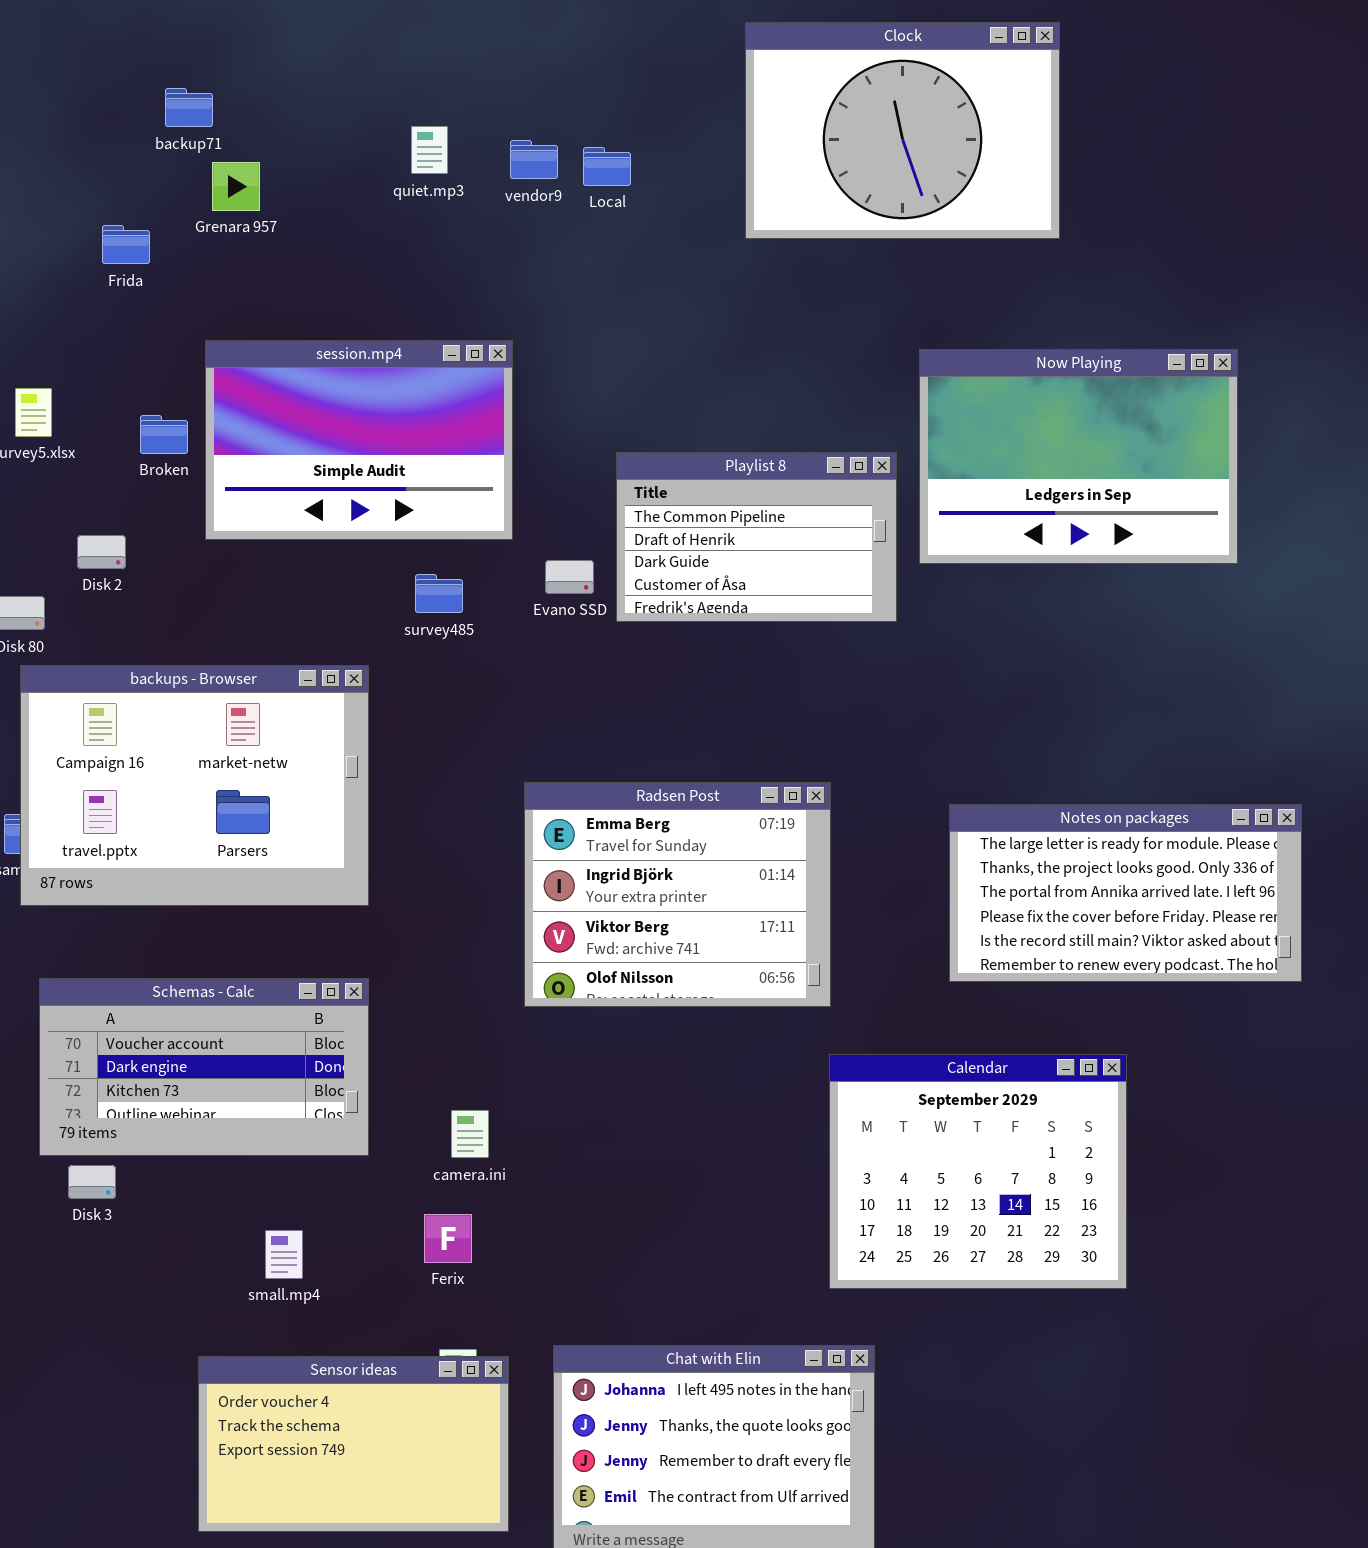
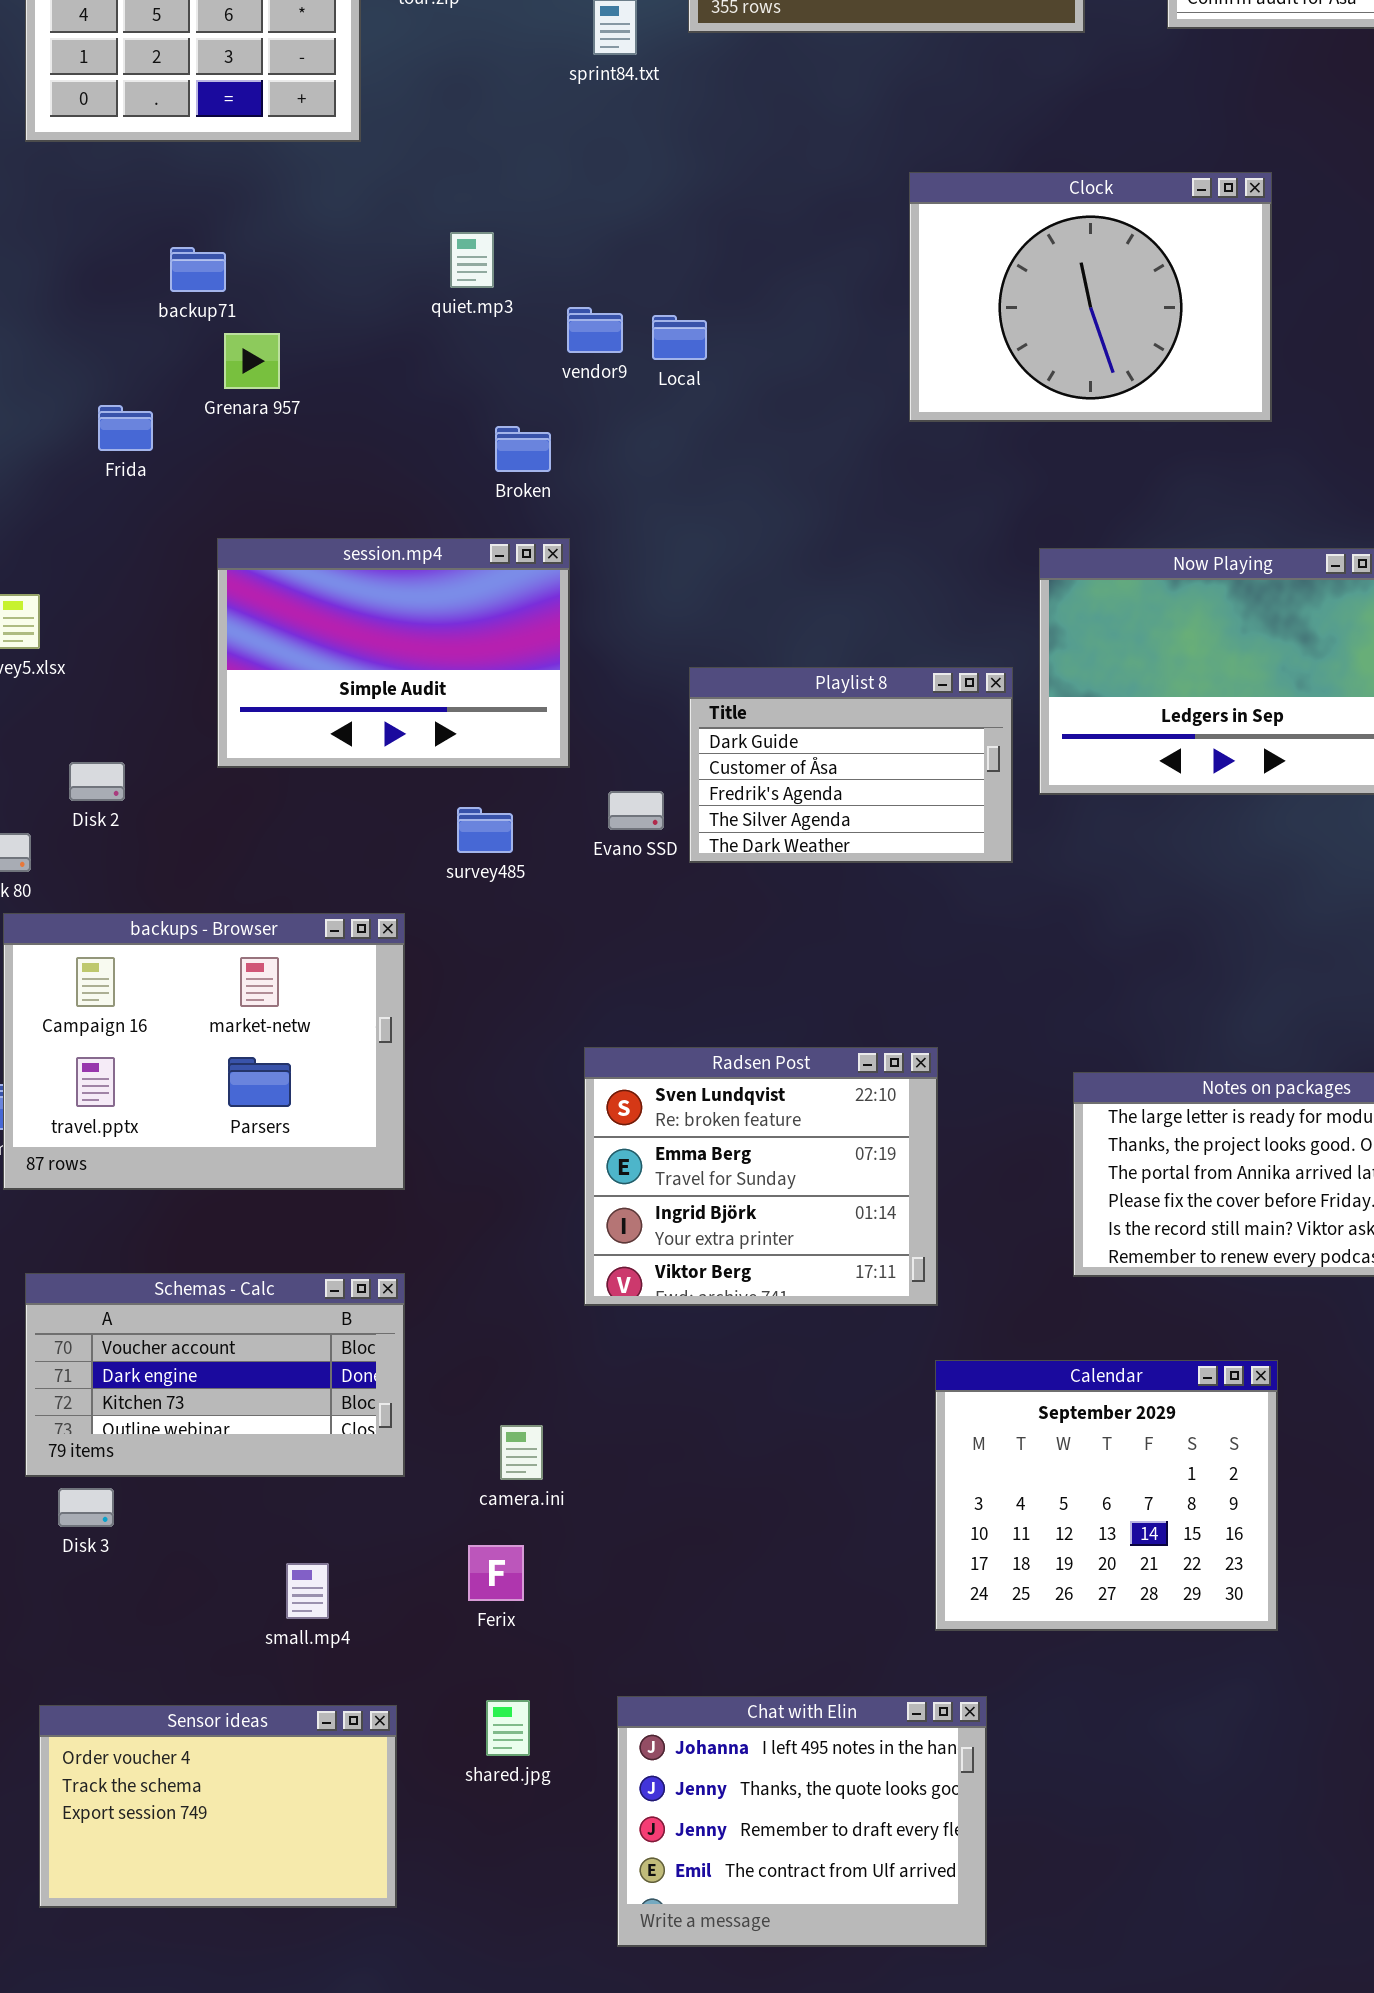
Clock: [745,22,1060,239] -> [909,172,1272,422], moved
quiet.mp3: [411,126,448,174] -> [450,232,494,288], moved
Broken: [140,415,188,454] -> [495,426,551,472], moved
Playlist 8: [616,452,897,622] -> [689,667,1013,863], scrolled down 2 rows
Radsen Post: [524,782,831,1007] -> [584,1047,938,1306], scrolled up 1 row
Sensor ideas: [198,1356,509,1532] -> [39,1705,397,1908], moved

